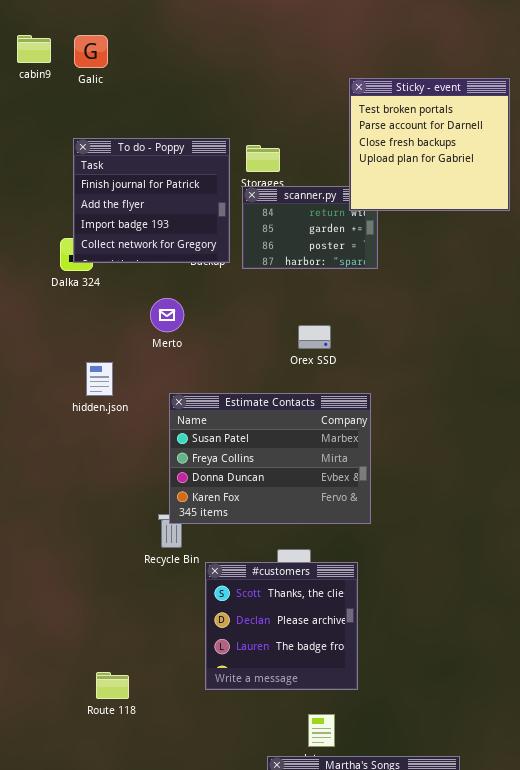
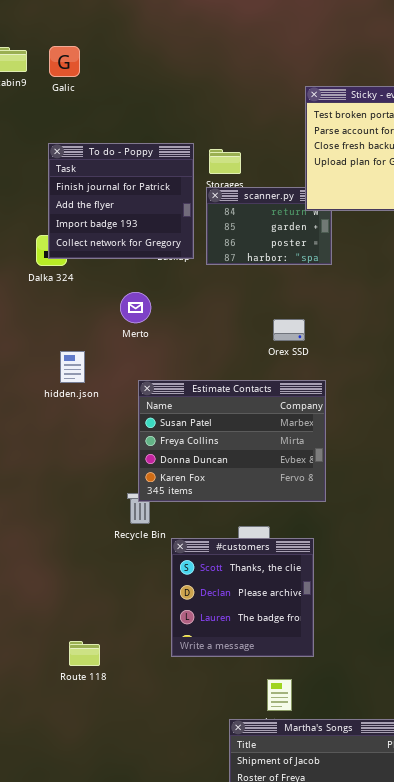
Orex SSD: [298,325,331,349] -> [273,319,305,341], moved

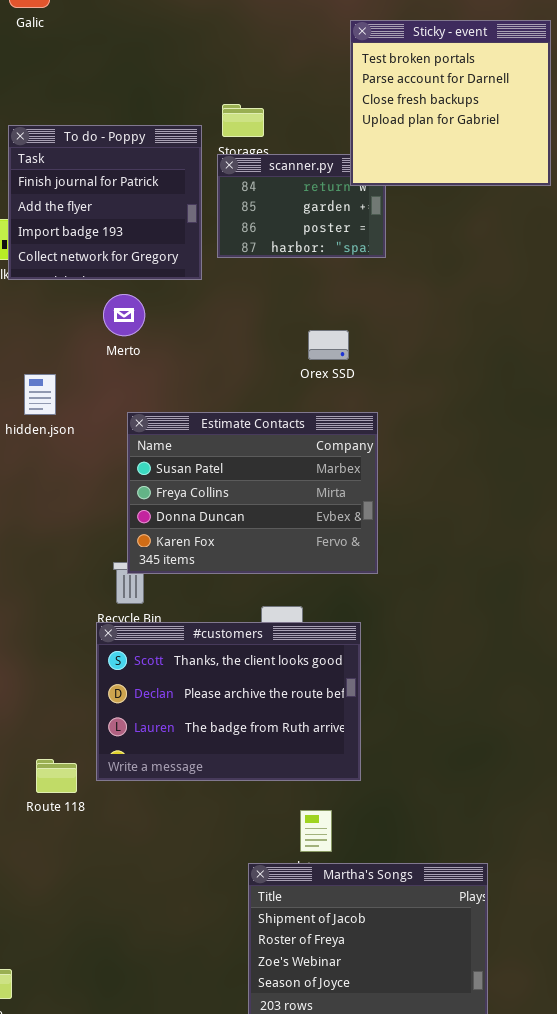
To do - Poppy: [48,143,194,259] -> [8,125,202,280], moved
#customers: [171,538,314,657] -> [96,622,361,781], resized

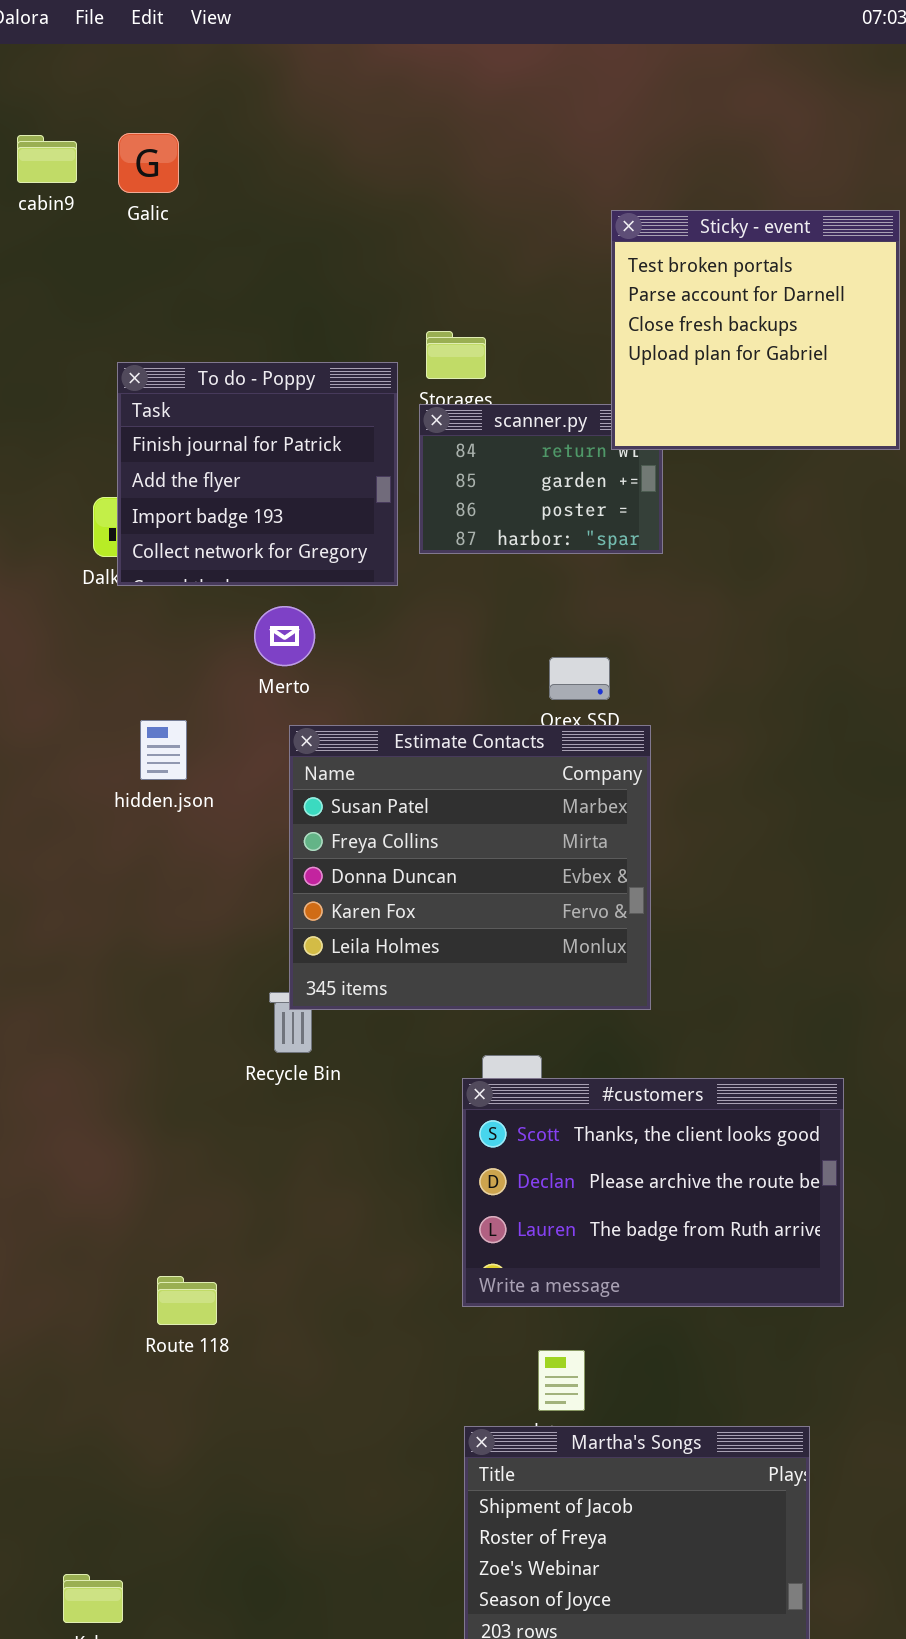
Estimate Contacts: [127,412,378,574] -> [289,725,651,1010], resized
#customers: [96,622,361,781] -> [462,1078,844,1307], moved

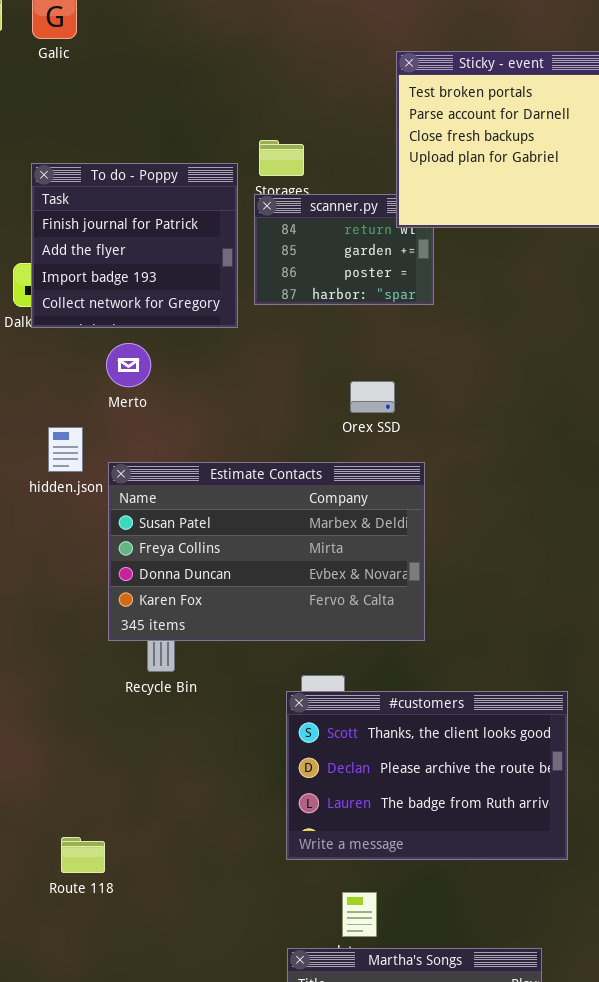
Merto: [254,606,315,666] -> [106,343,151,387], moved
Estimate Contacts: [289,725,651,1010] -> [108,462,425,641], resized

